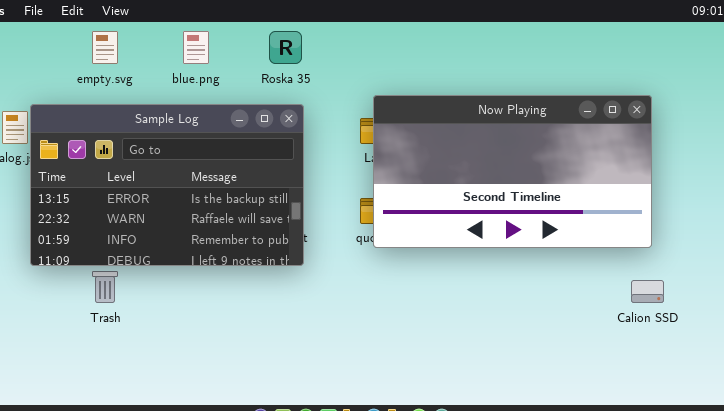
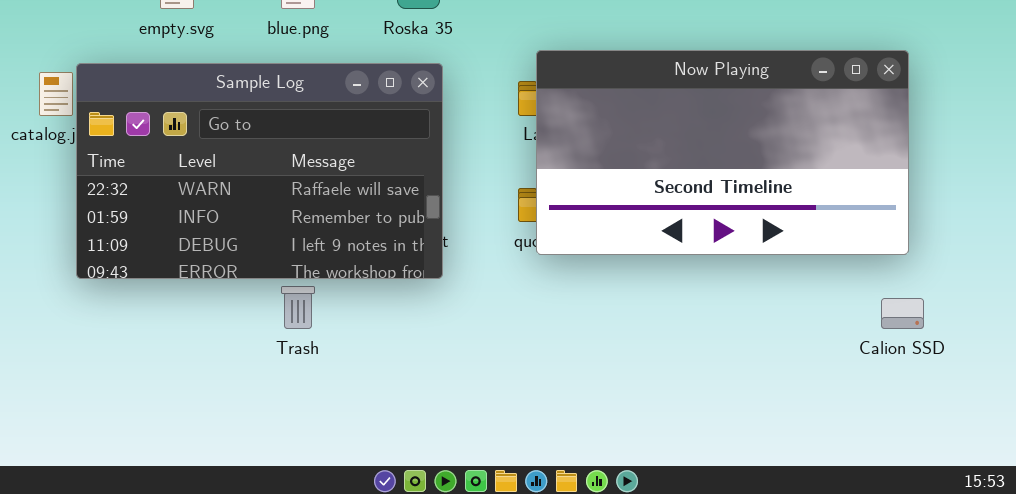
Sample Log: [30,104,304,266] -> [76,63,443,279], scrolled down 1 row
Trash: [92,271,118,303] -> [281,286,315,329], moved

